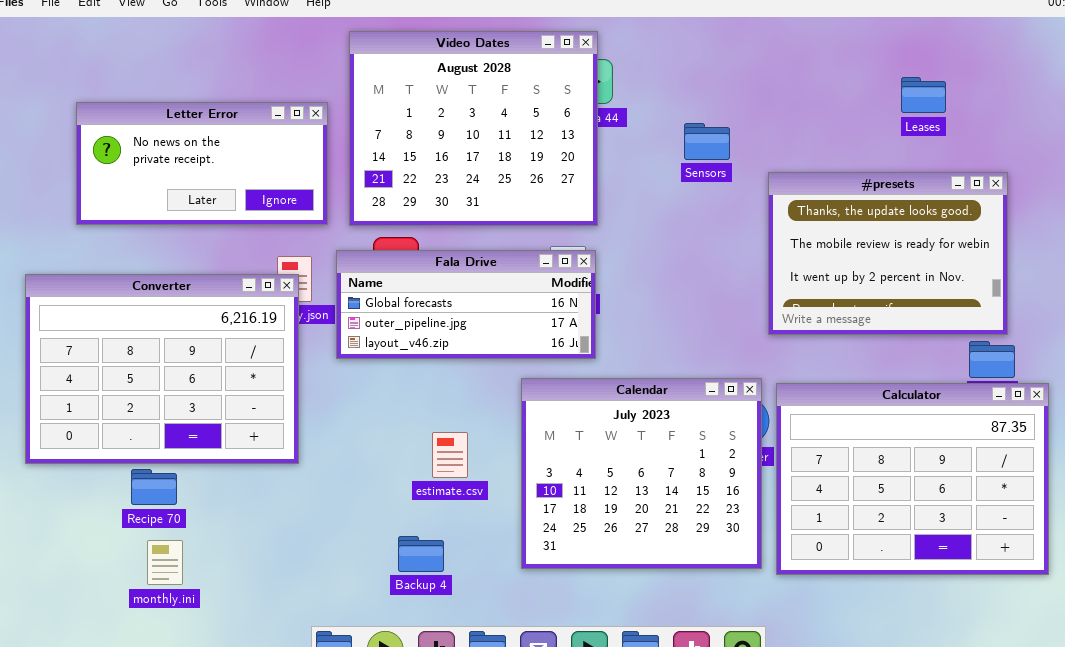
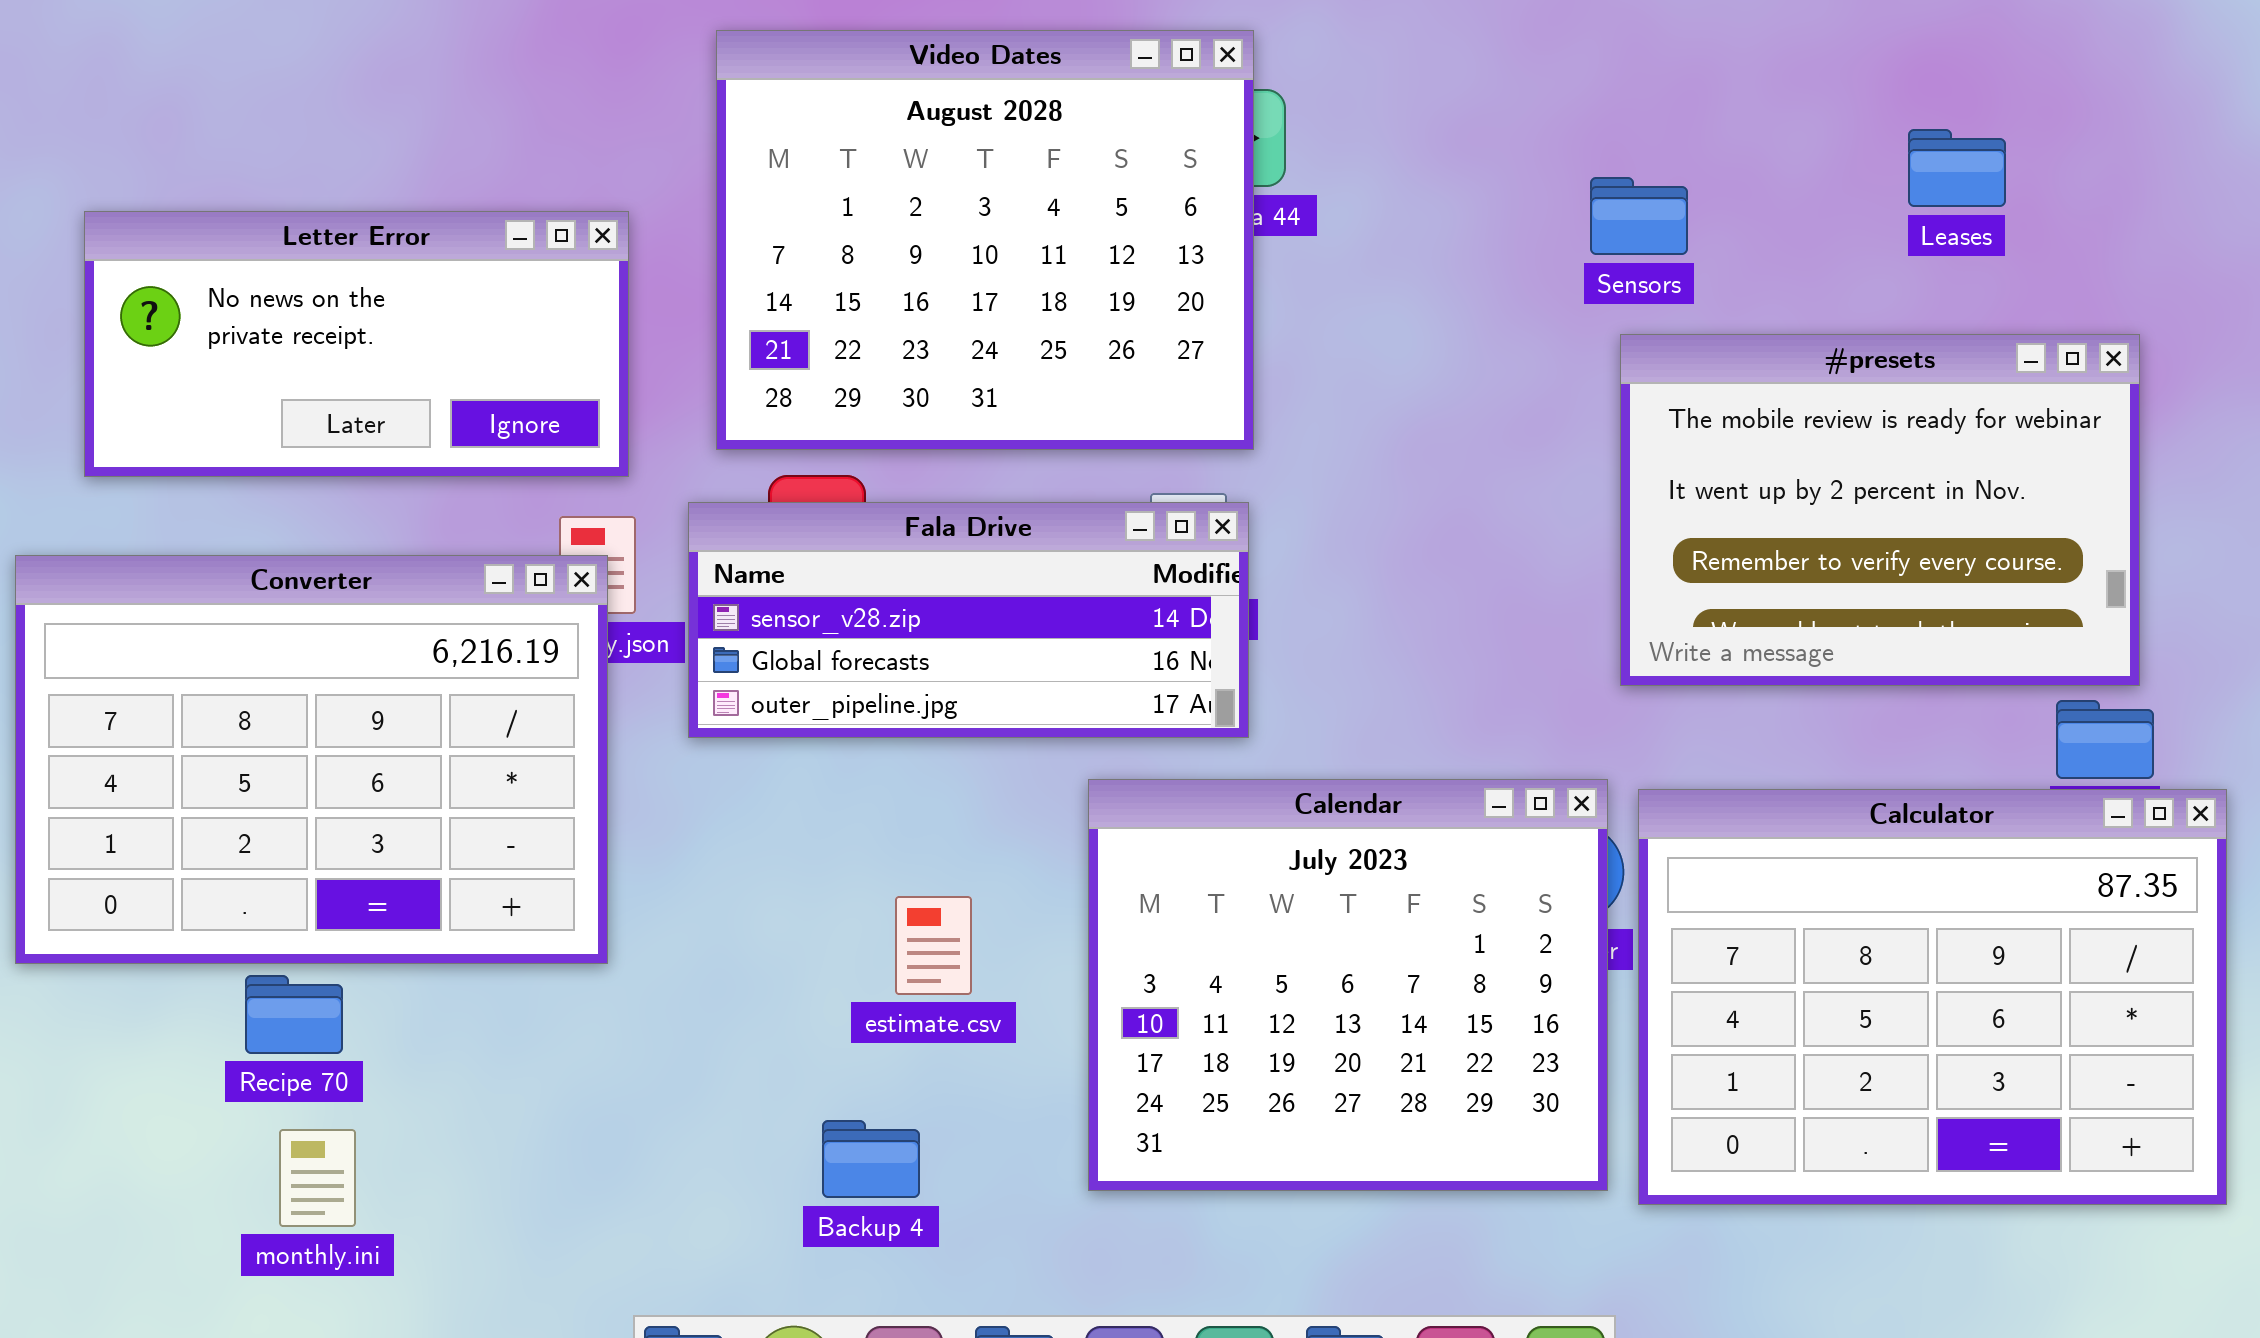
Letter Error: [76,102,328,225] -> [84,211,629,477], moved
Sensors: [684,123,730,160] -> [1590,177,1688,255], moved
#presets: [768,172,1008,335] -> [1620,334,2140,686], scrolled down 1 row
Fala Drive: [336,250,596,359] -> [688,502,1249,738], scrolled up 1 row

